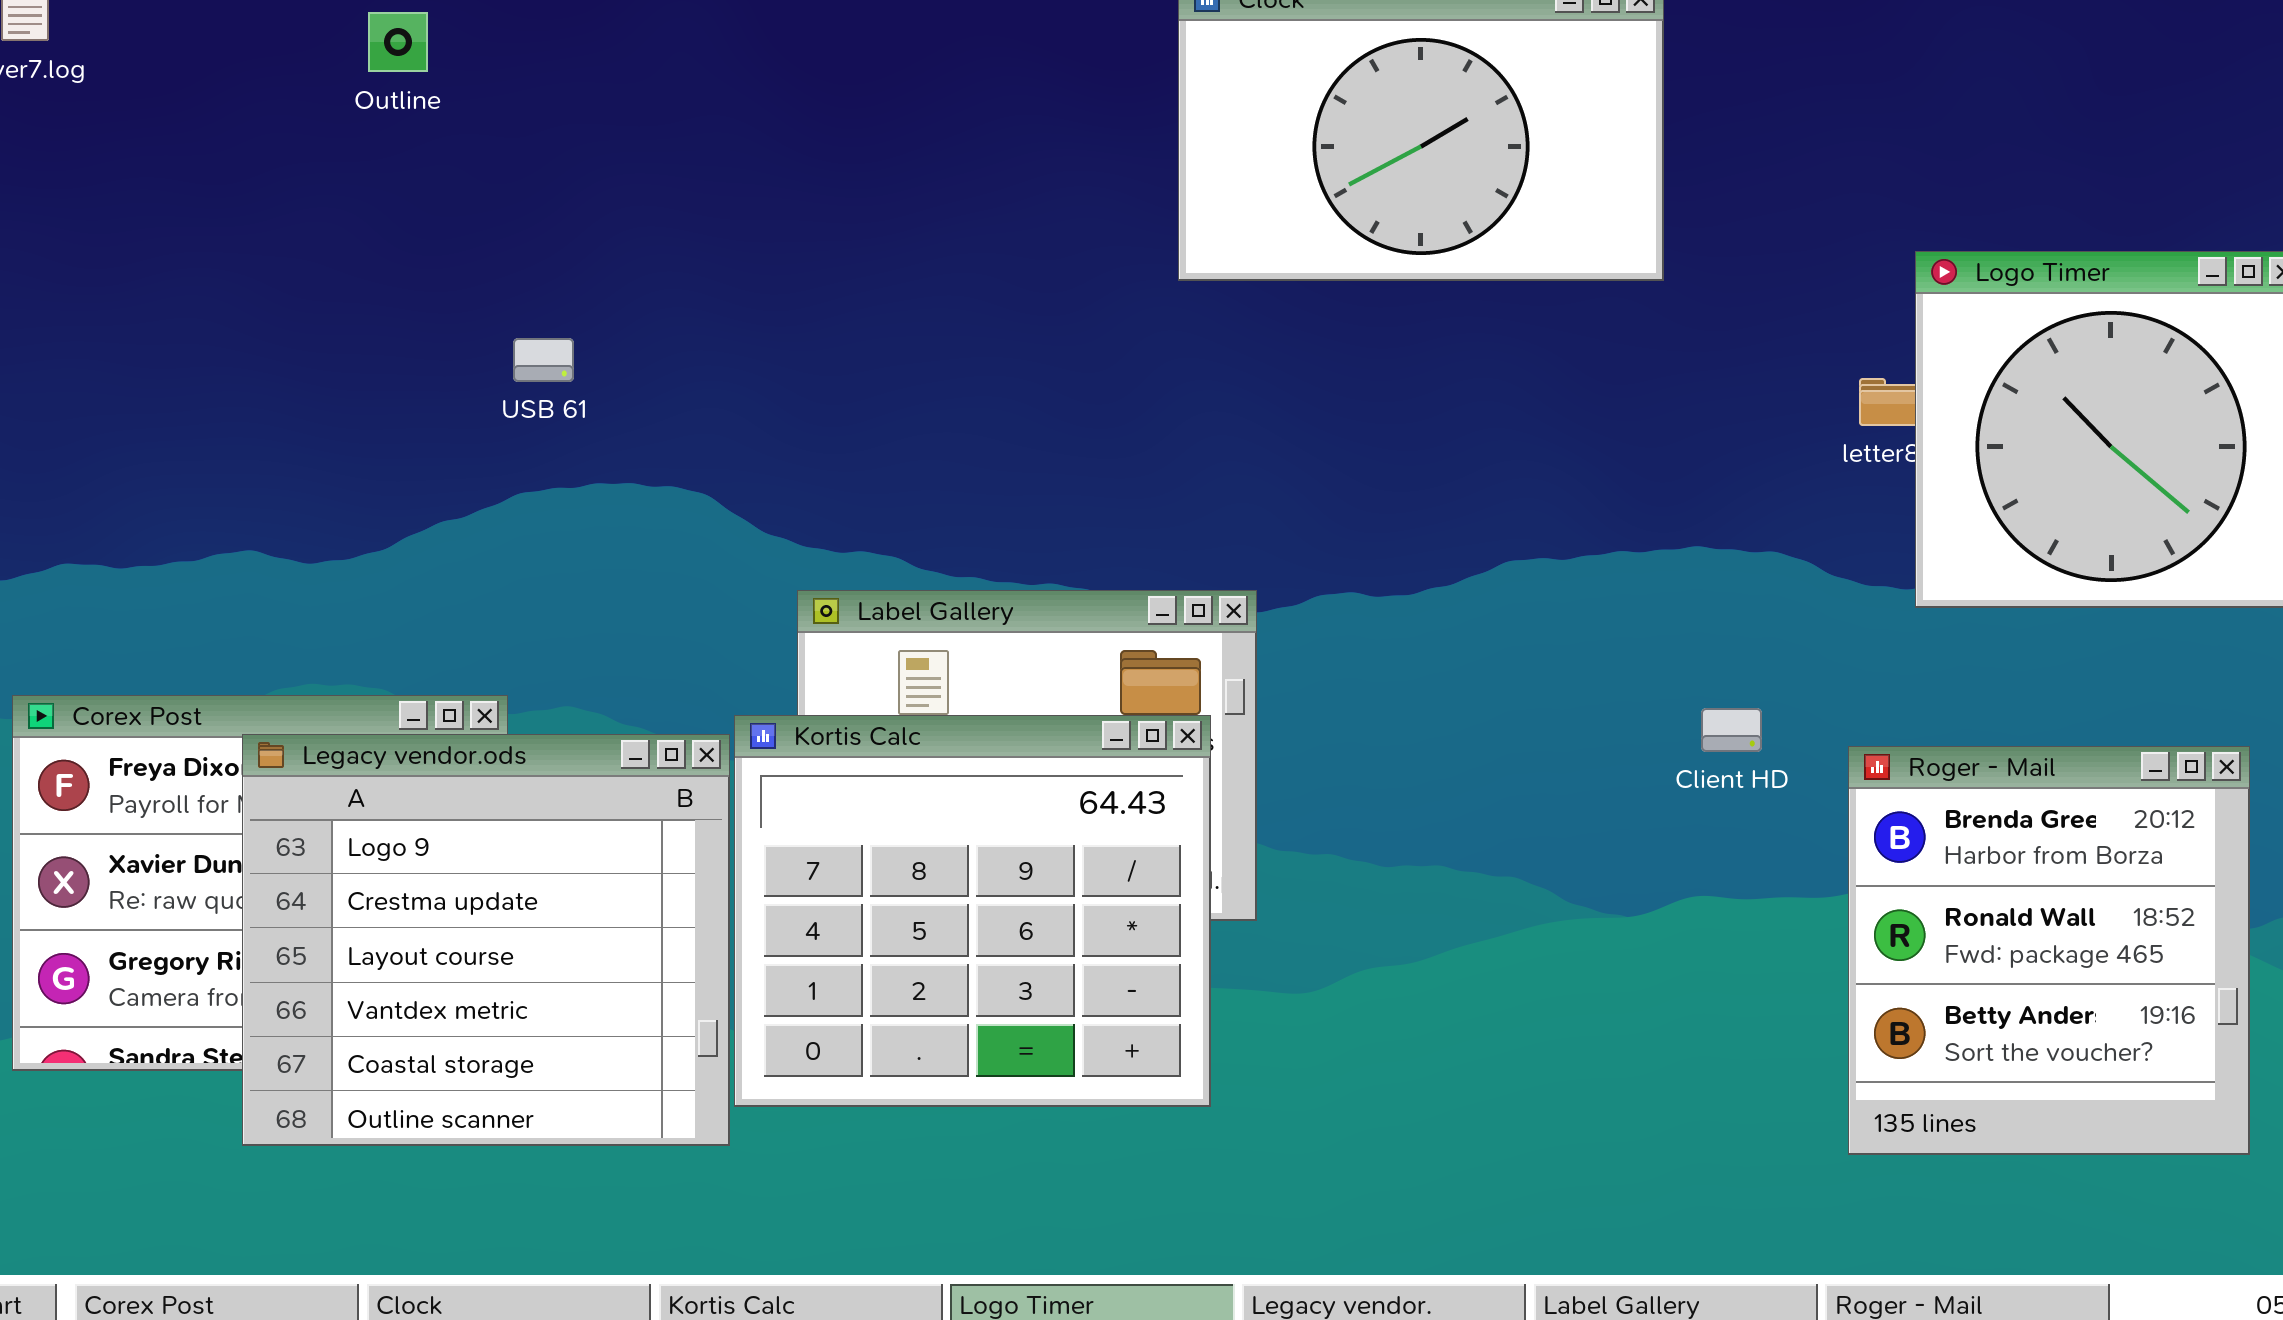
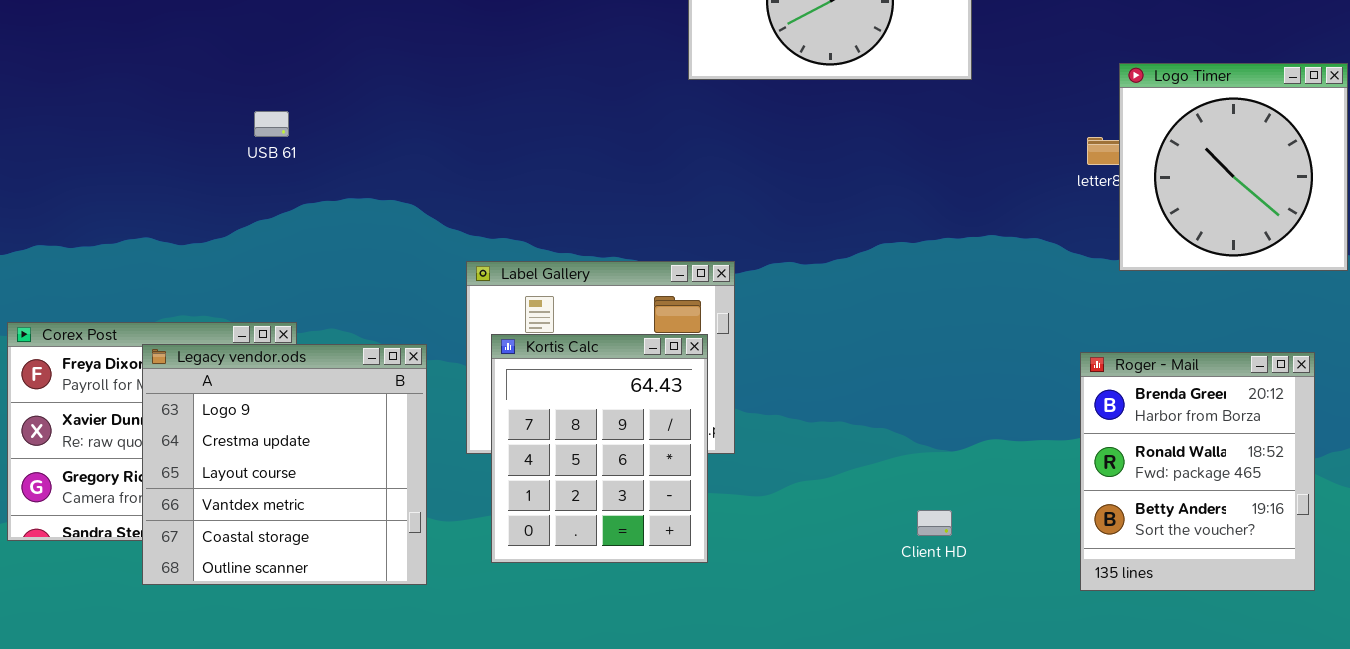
USB 61: [513,338,574,382] -> [254,111,289,137], moved
Client HD: [1701,708,1762,752] -> [917,510,952,536], moved
Kortis Calc: [734,715,1211,1107] -> [491,334,708,563], resized

